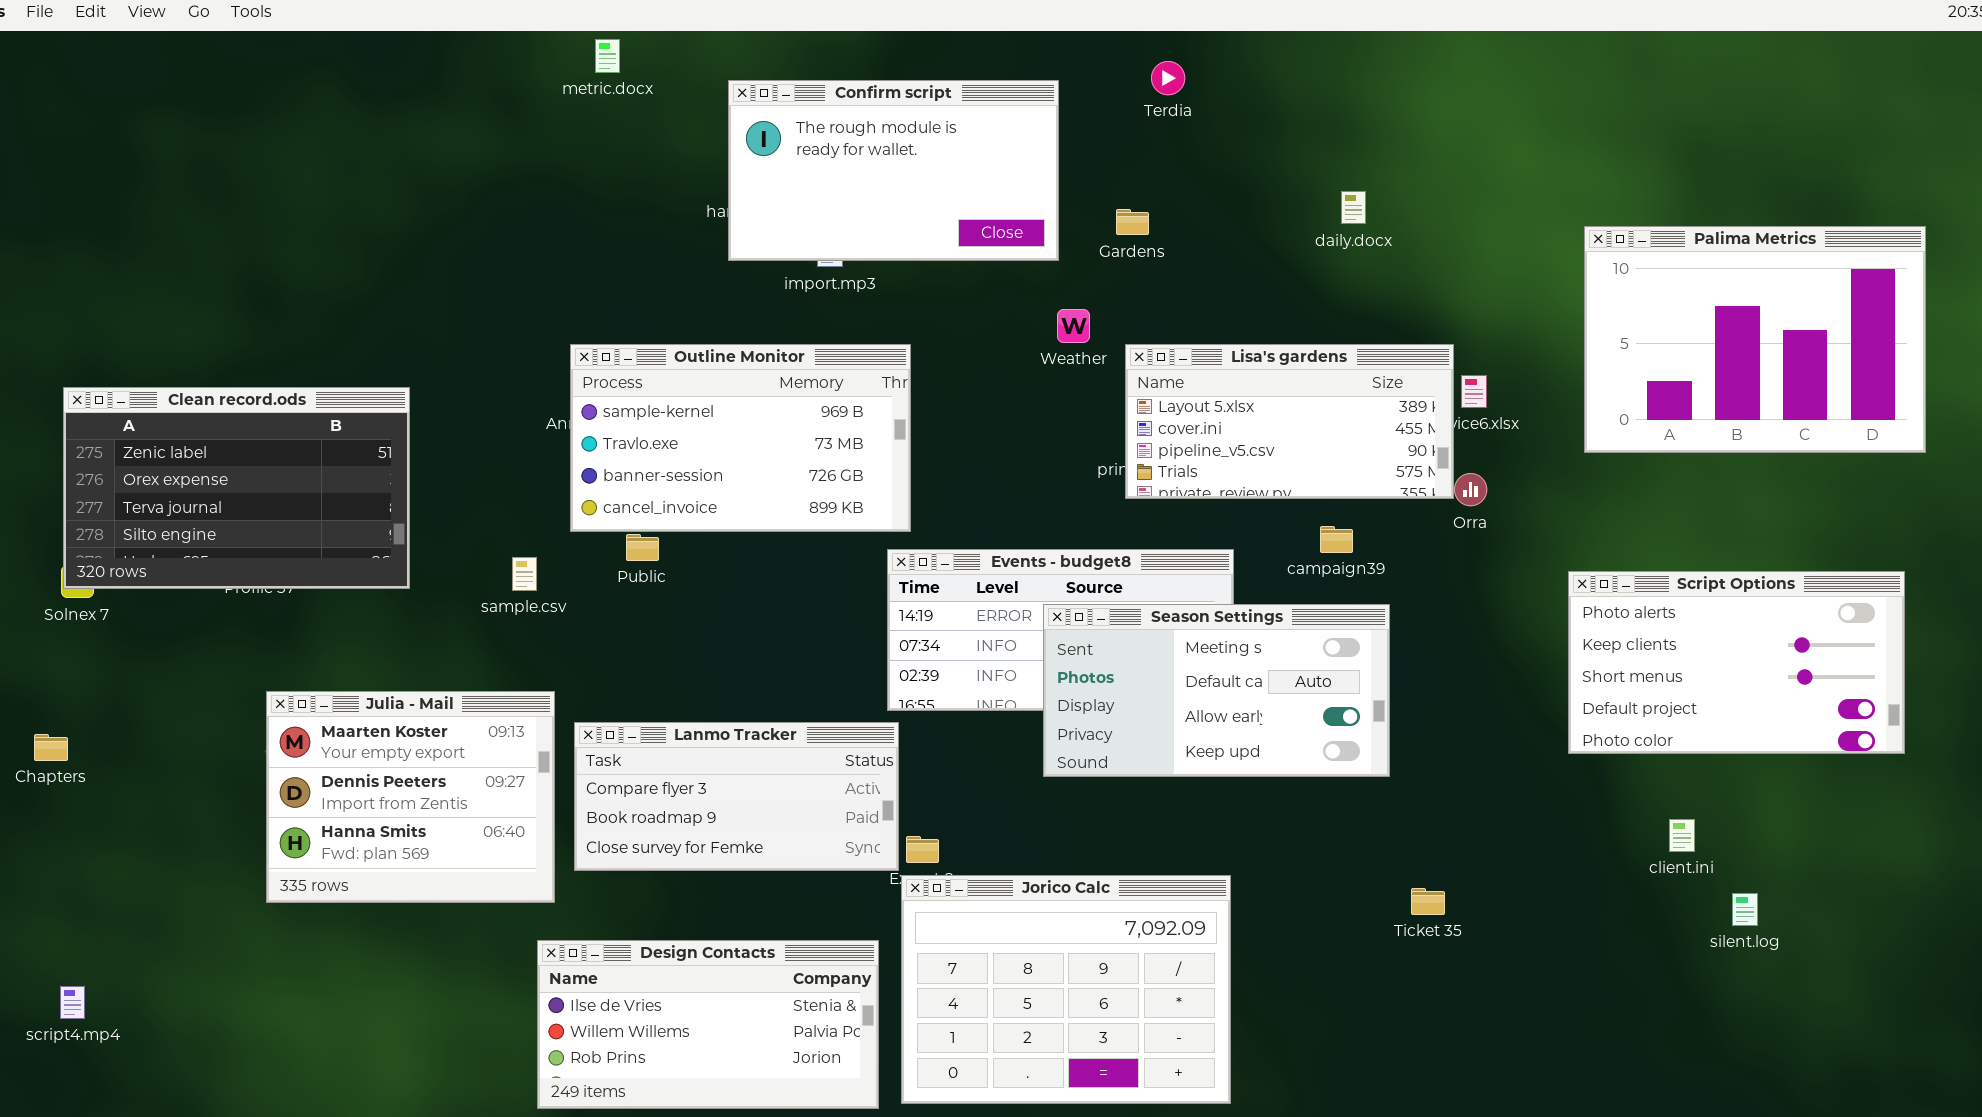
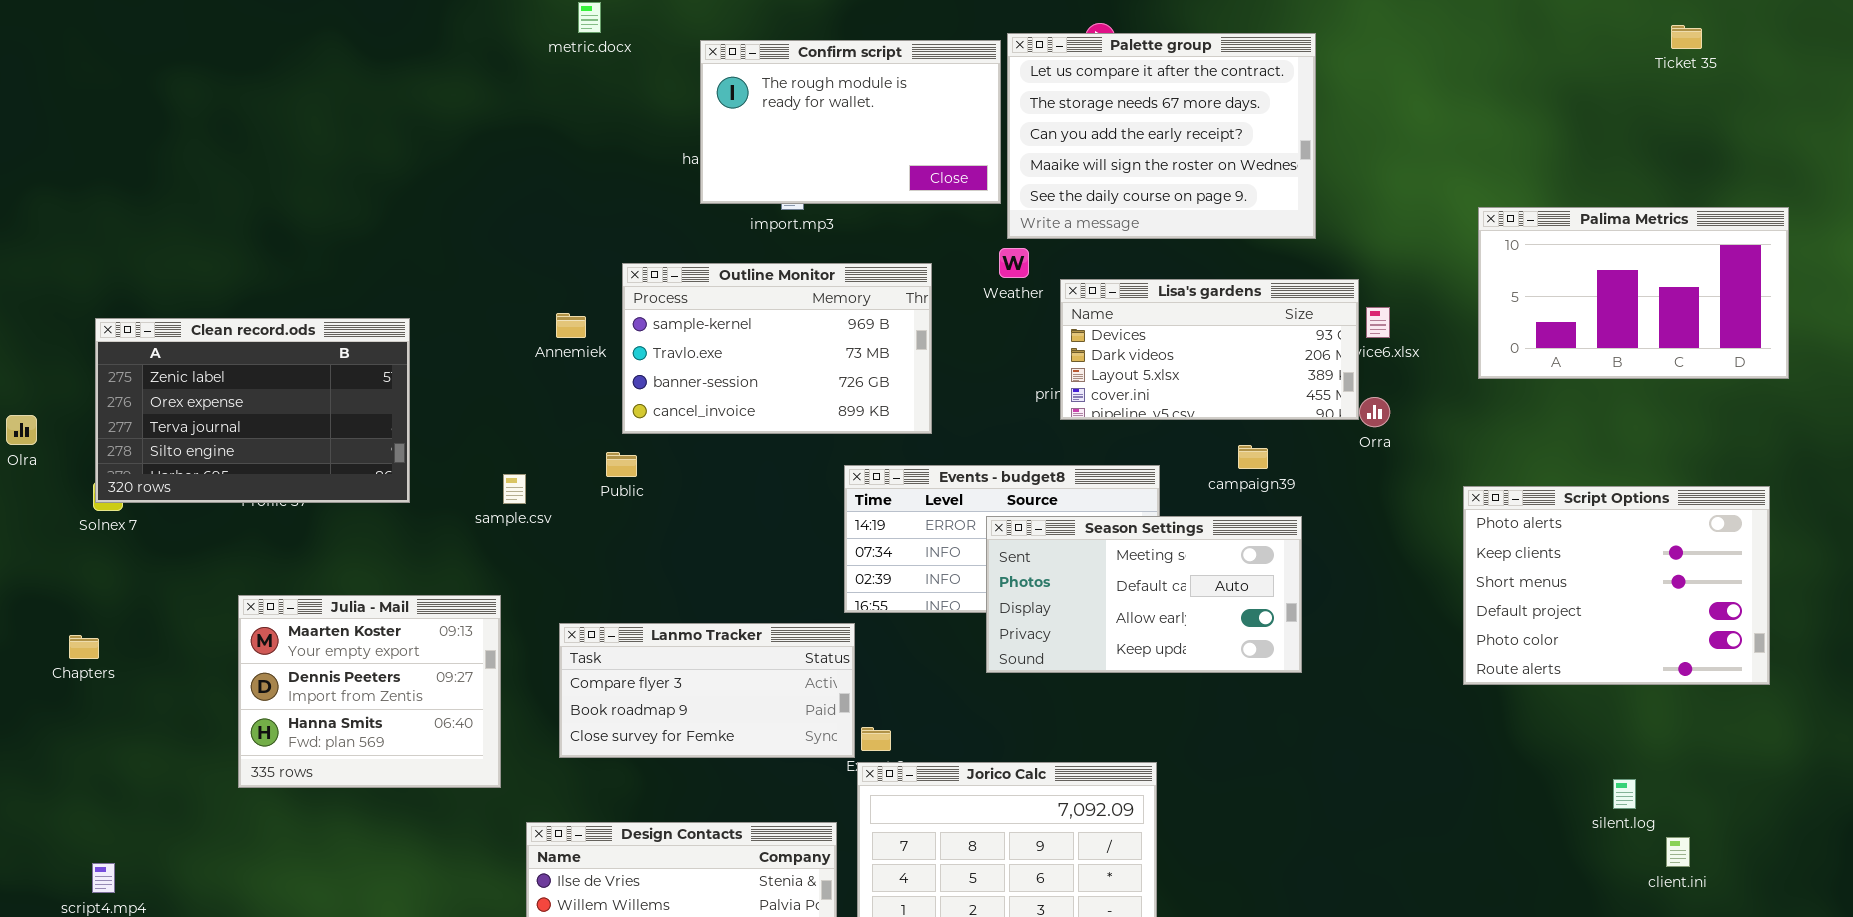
Palette group: none -> [1007,33,1316,239], opened
Palima Metrics: [1584,226,1926,453] -> [1478,207,1789,379], resized
Outline Monitor: [570,344,911,532] -> [622,263,932,434], moved
Lisa's gardens: [1125,344,1454,499] -> [1060,279,1359,420], scrolled up 2 rows
Script Options: [1568,571,1905,754] -> [1463,486,1770,685], resized
Julia - Mail: [266,691,555,903] -> [238,595,501,788], moved
client.ini: [1669,819,1695,852] -> [1666,837,1690,867], moved
Ticket 35: [1411,888,1445,915] -> [1671,25,1702,49], moved

